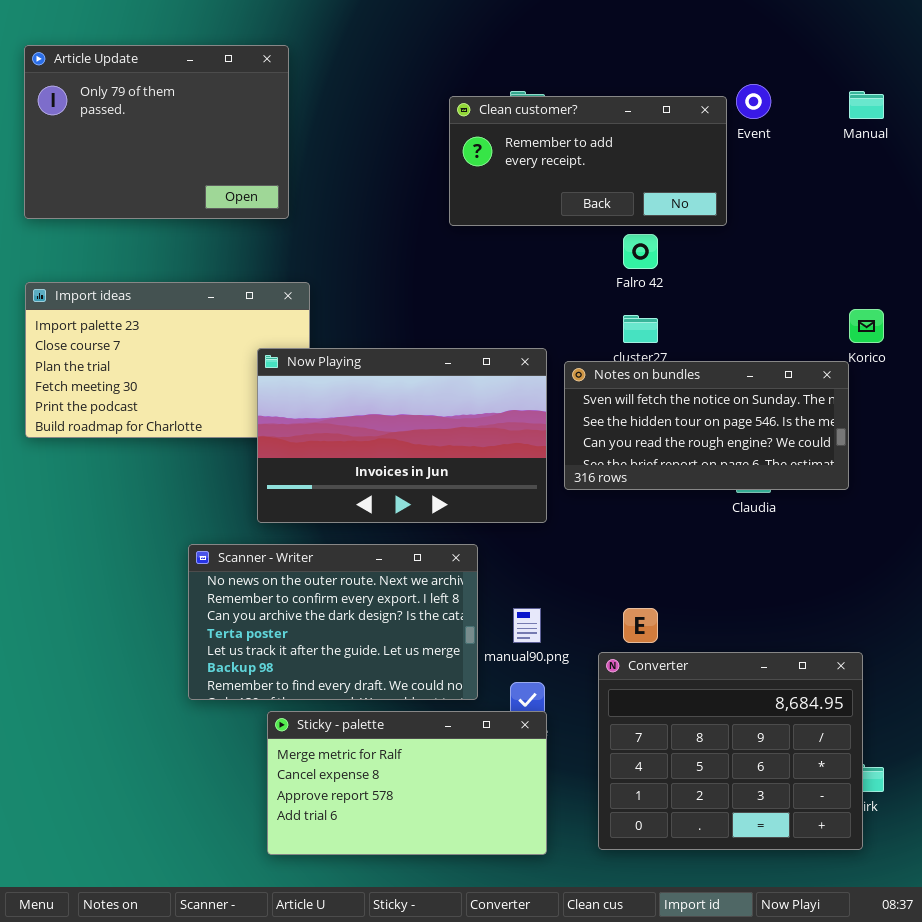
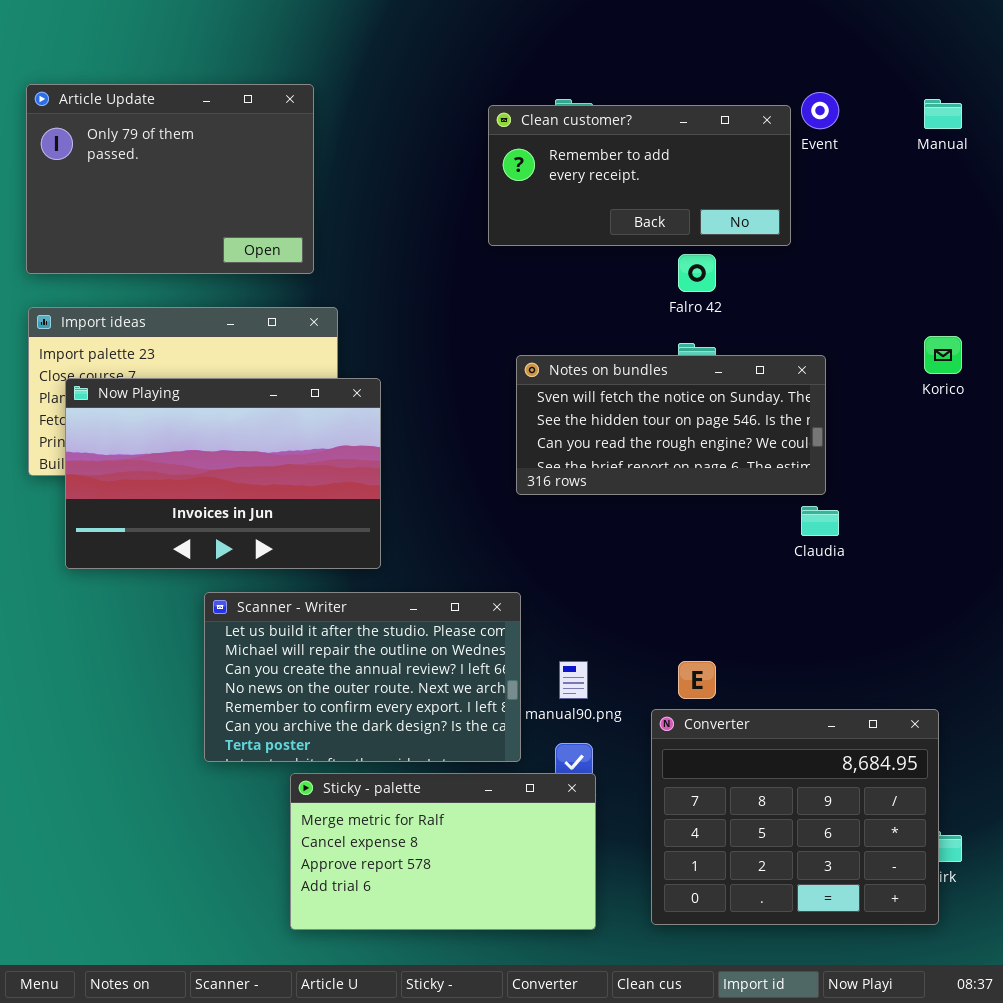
Article Update: [24,45,289,219] -> [26,84,314,274], moved
Now Playing: [257,348,547,523] -> [65,378,381,569], moved
Notes on bundles: [564,361,849,490] -> [516,355,826,495], moved
Scanner - Writer: [188,544,478,700] -> [204,592,521,762], scrolled up 3 rows

